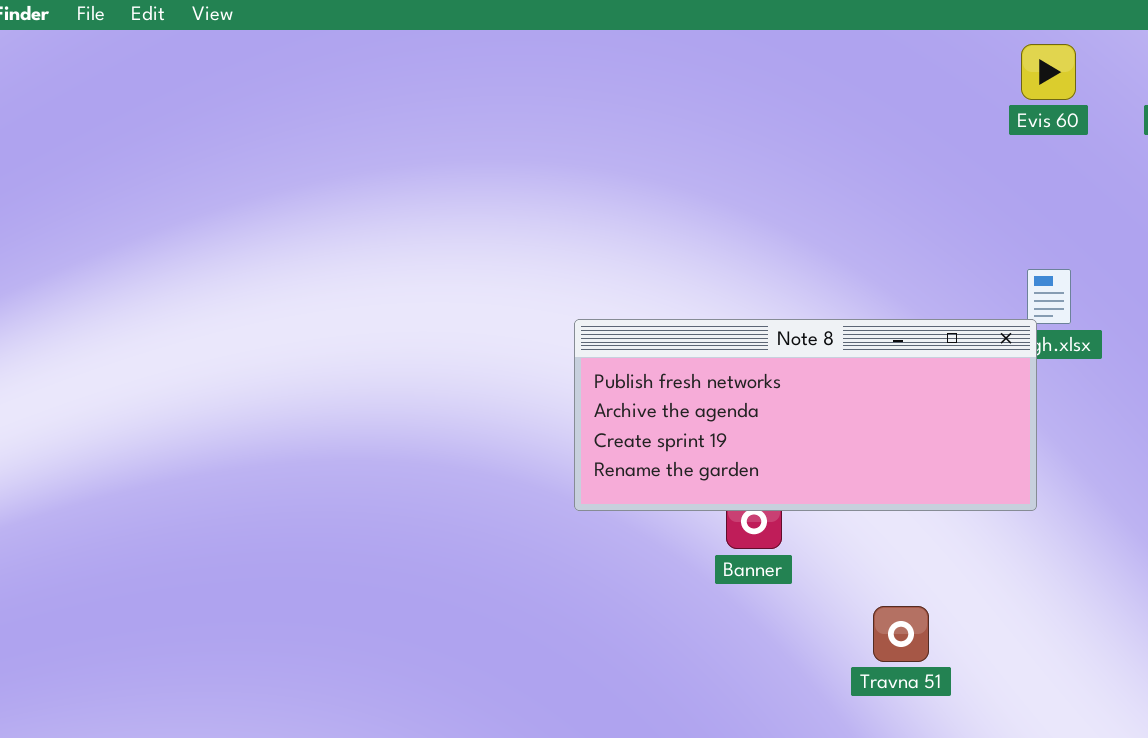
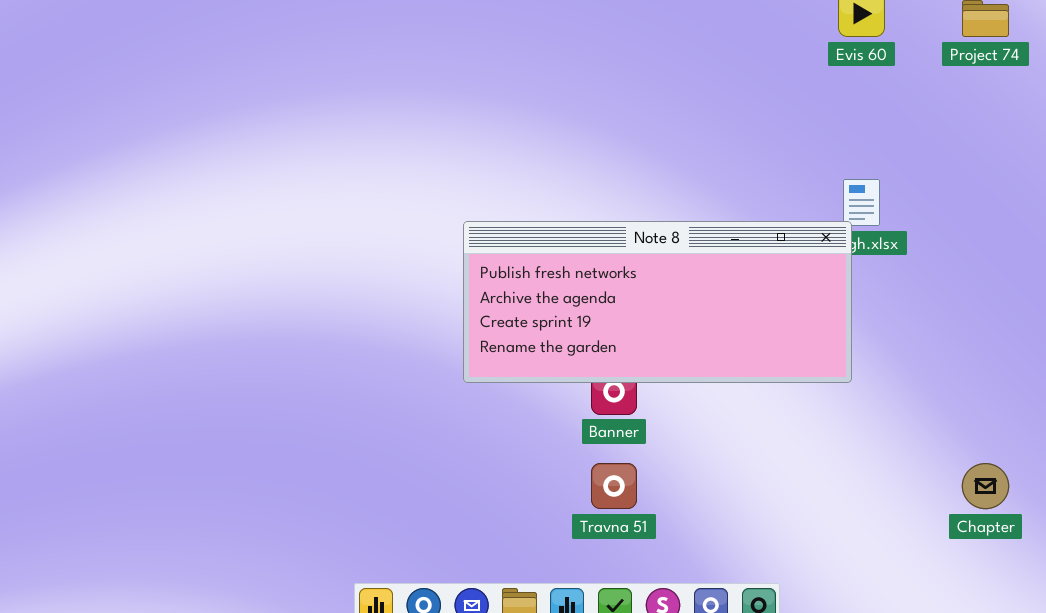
Travna 51: [873,606,929,662] -> [591,463,637,509], moved

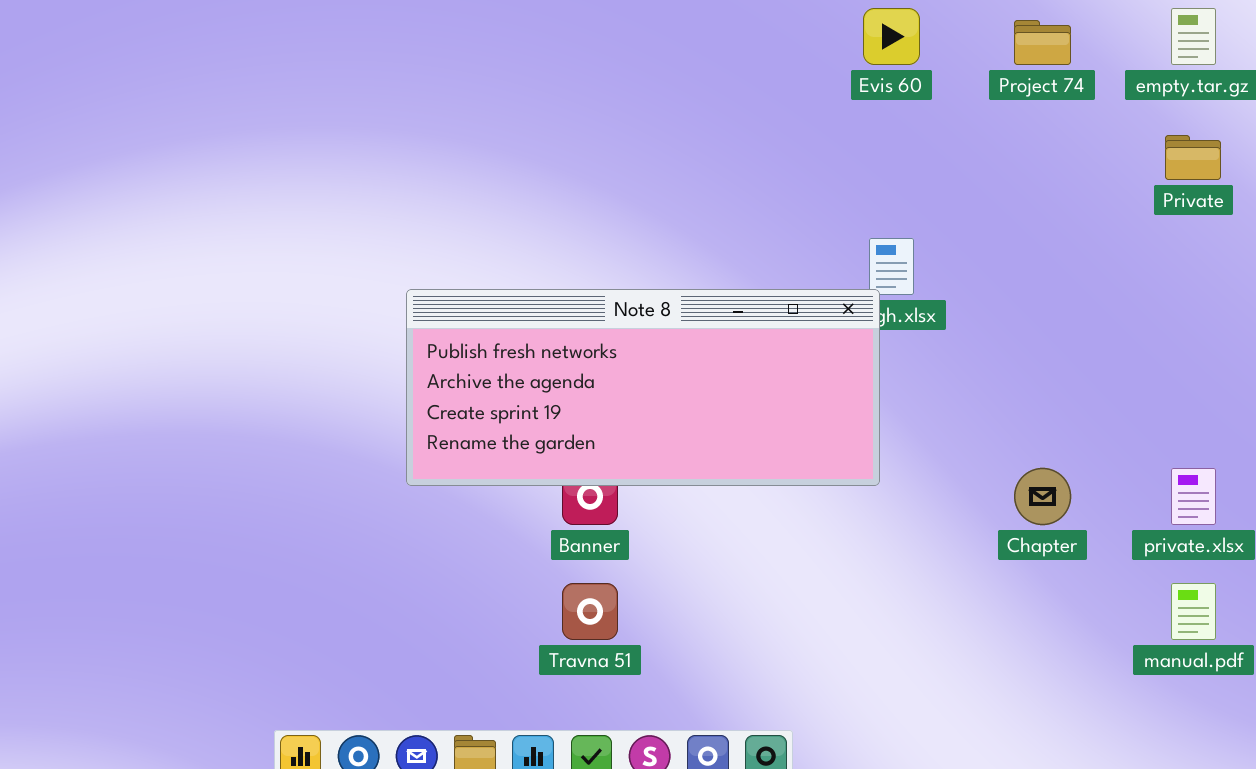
Chapter: [962,463,1009,509] -> [1014,468,1071,525], moved

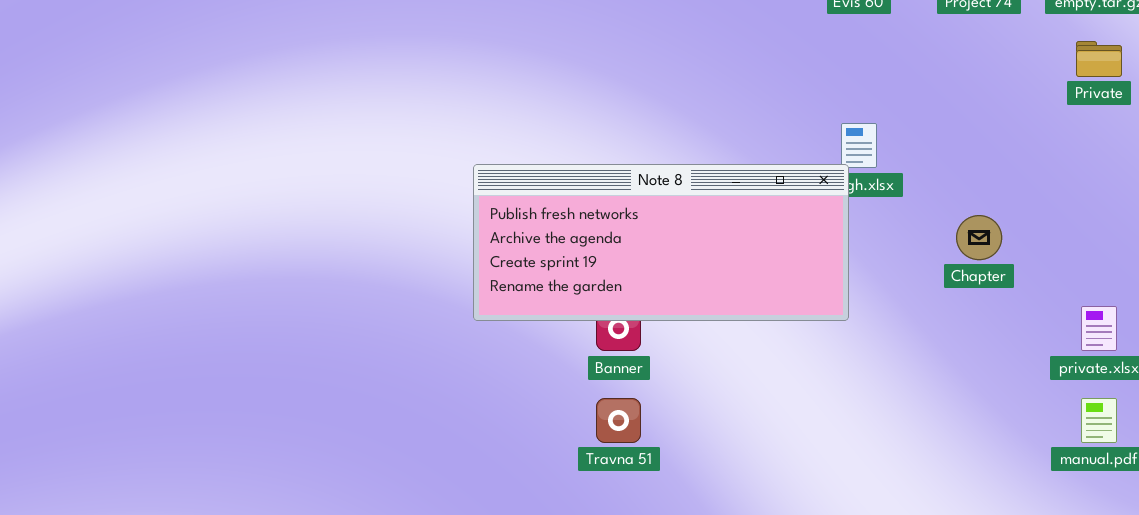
Chapter: [1014,468,1071,525] -> [956,215,1002,260], moved

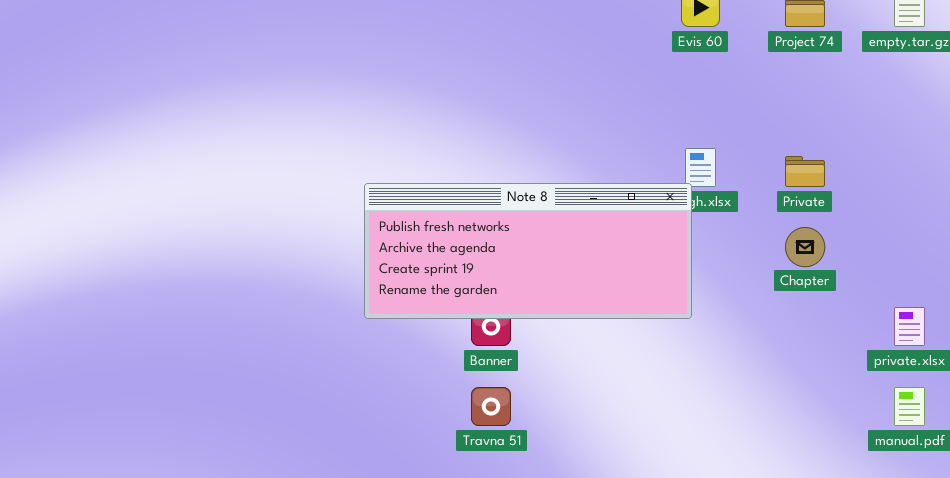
Private: [1076,41,1122,77] -> [785,156,825,187], moved

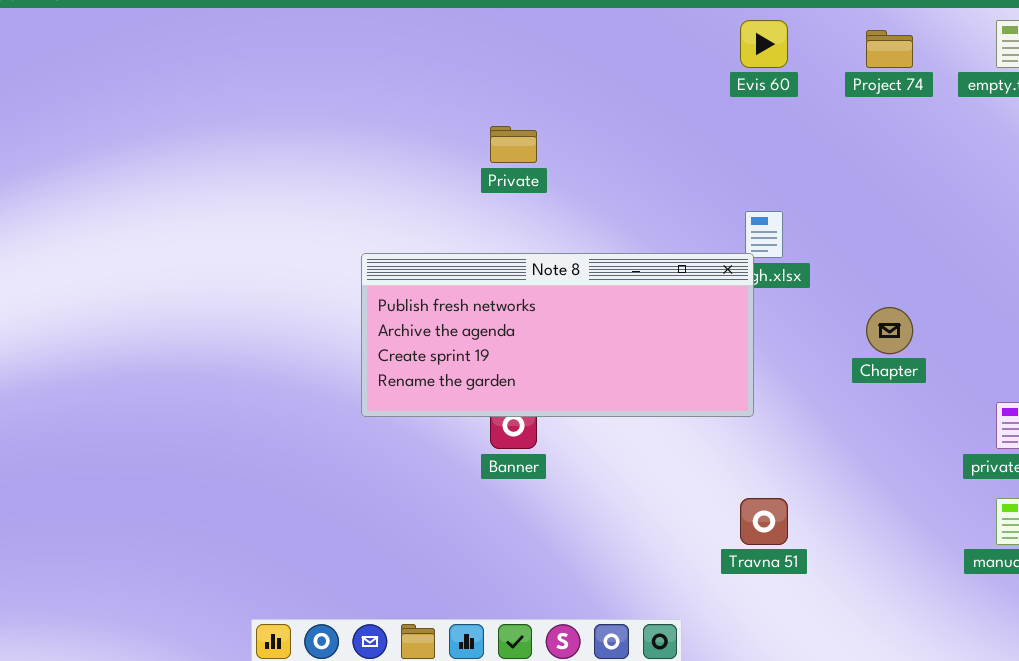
Private: [785,156,825,187] -> [490,126,537,163], moved
Travna 51: [471,387,511,426] -> [740,498,788,545], moved

